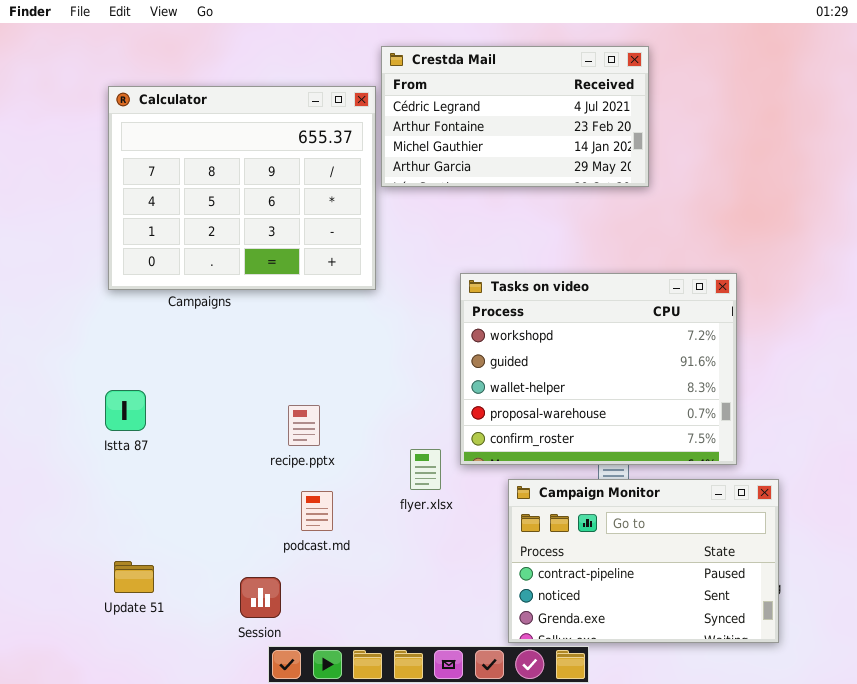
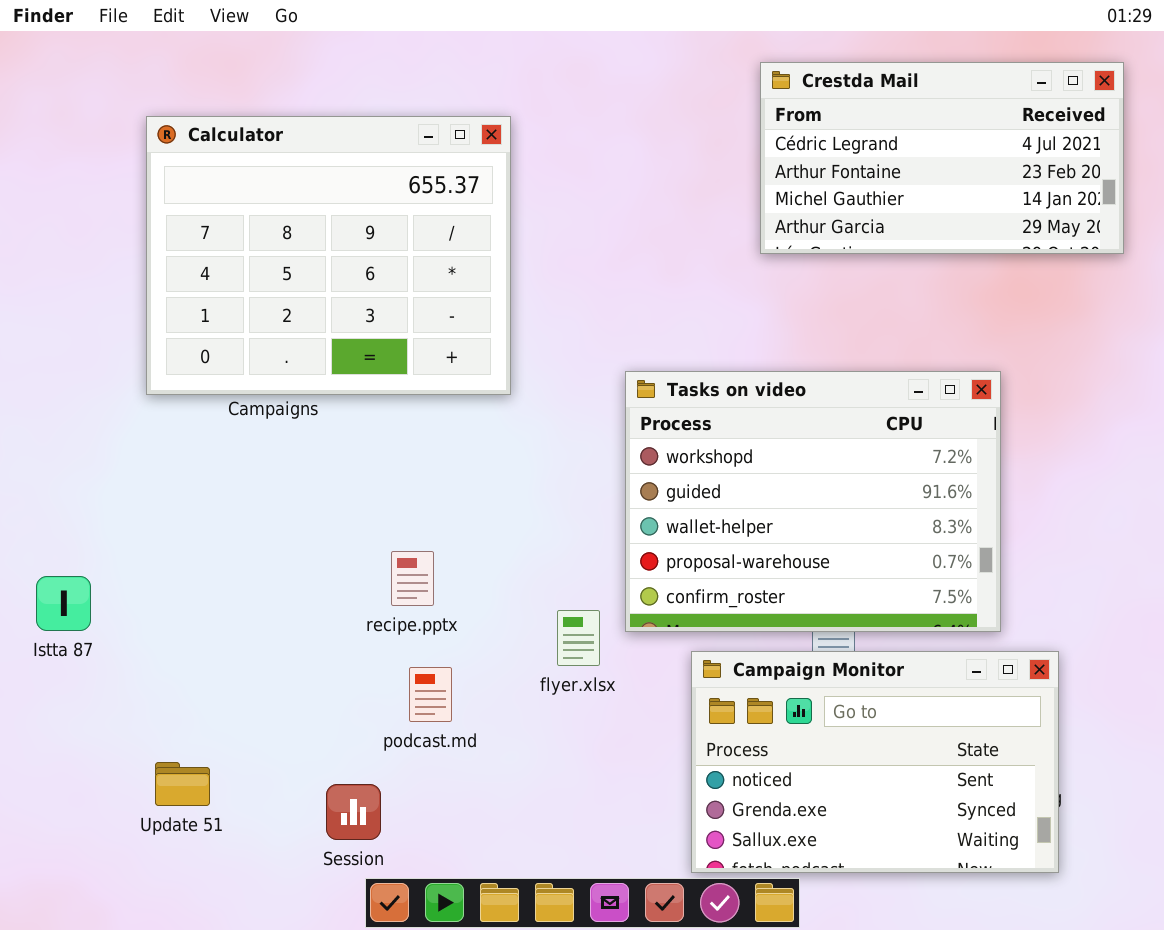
Crestda Mail: [381,46,649,187] -> [760,62,1124,254], moved
Istta 87: [105,390,146,431] -> [36,576,91,631], moved
Campaign Monitor: [508,479,779,643] -> [691,651,1059,873], scrolled down 1 row

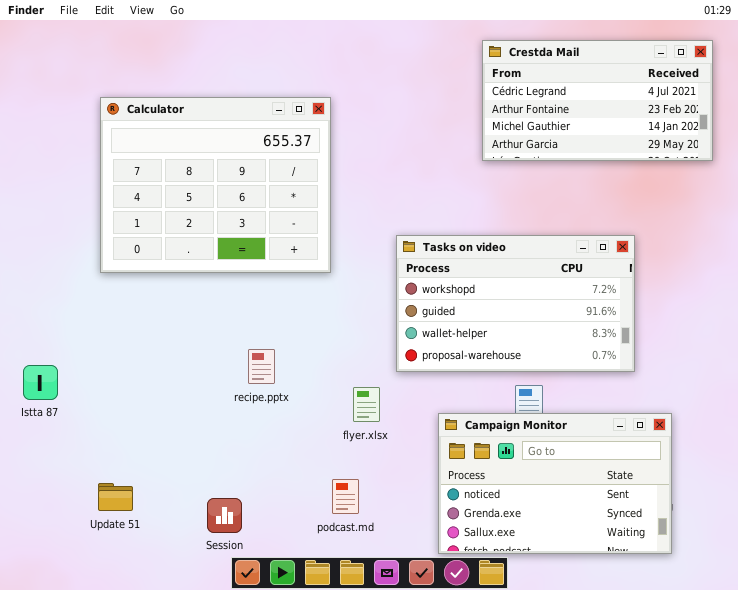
Calculator: [146,116,511,395] -> [100,97,331,273], moved
Tasks on video: [625,371,1001,632] -> [396,235,635,372], resized
podcast.md: [409,667,452,722] -> [332,479,359,514], moved

